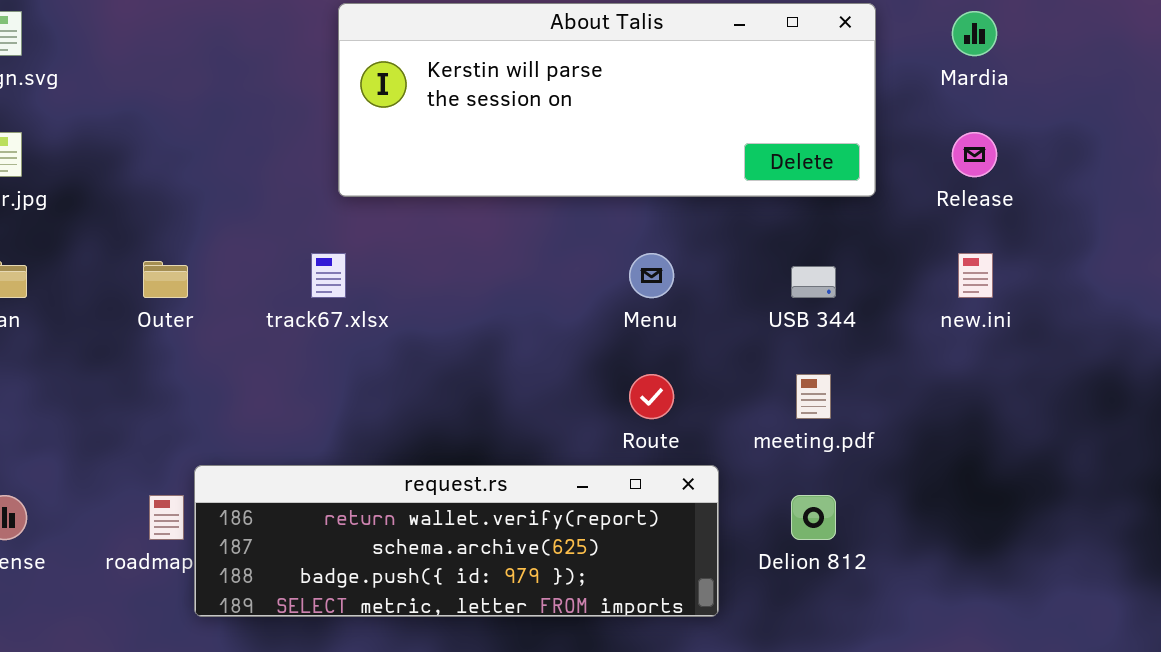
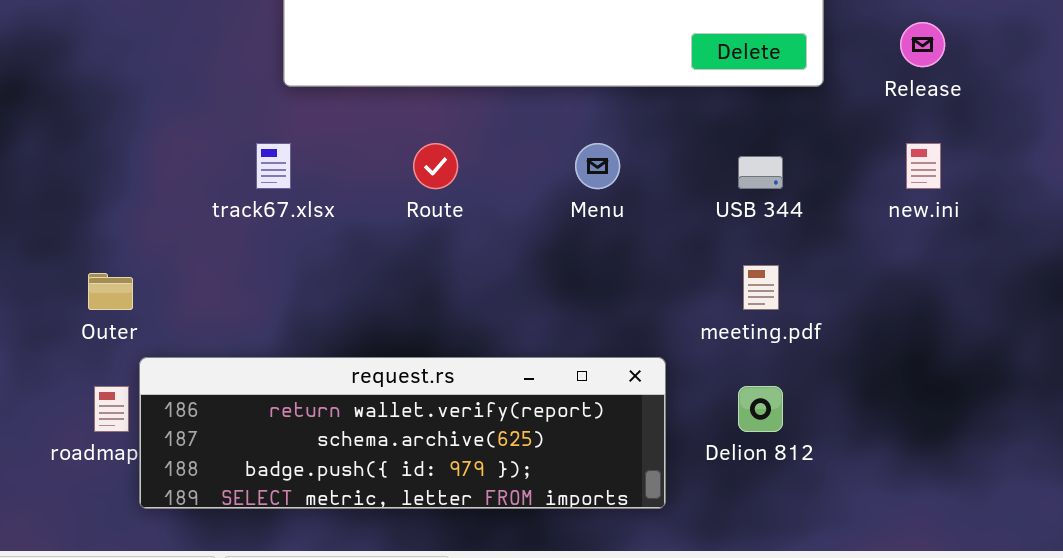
Outer: [143,261,188,298] -> [88,273,133,310], moved
Route: [629,374,674,419] -> [413,143,458,189], moved

